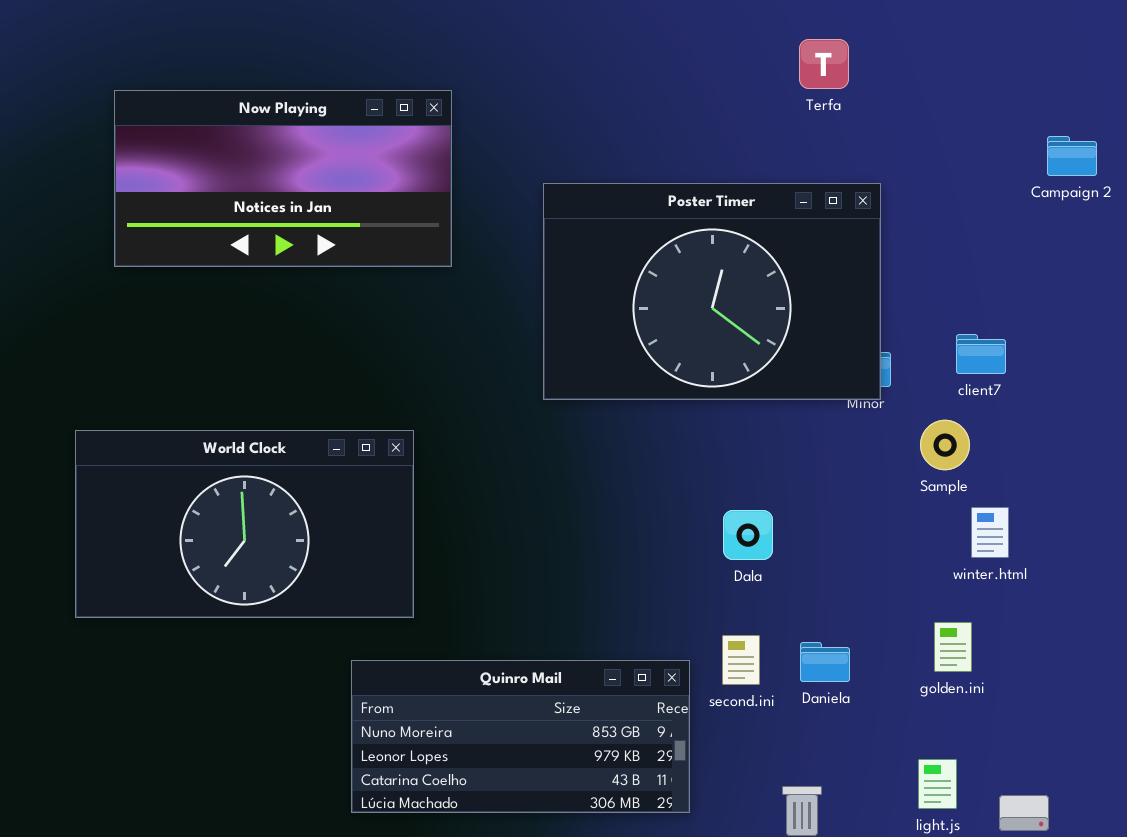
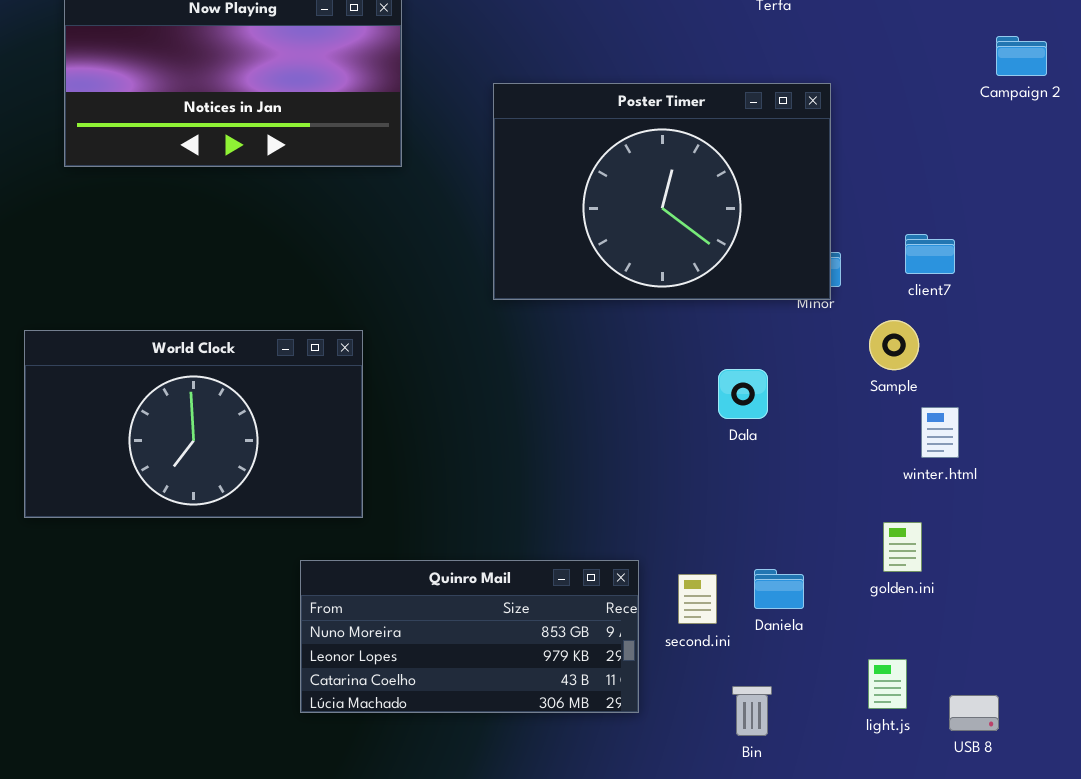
Dala: [723,510,773,560] -> [718,369,768,419], moved
second.ini: [722,635,760,685] -> [678,574,717,624], moved
Daniela: [800,642,850,682] -> [754,569,804,609], moved

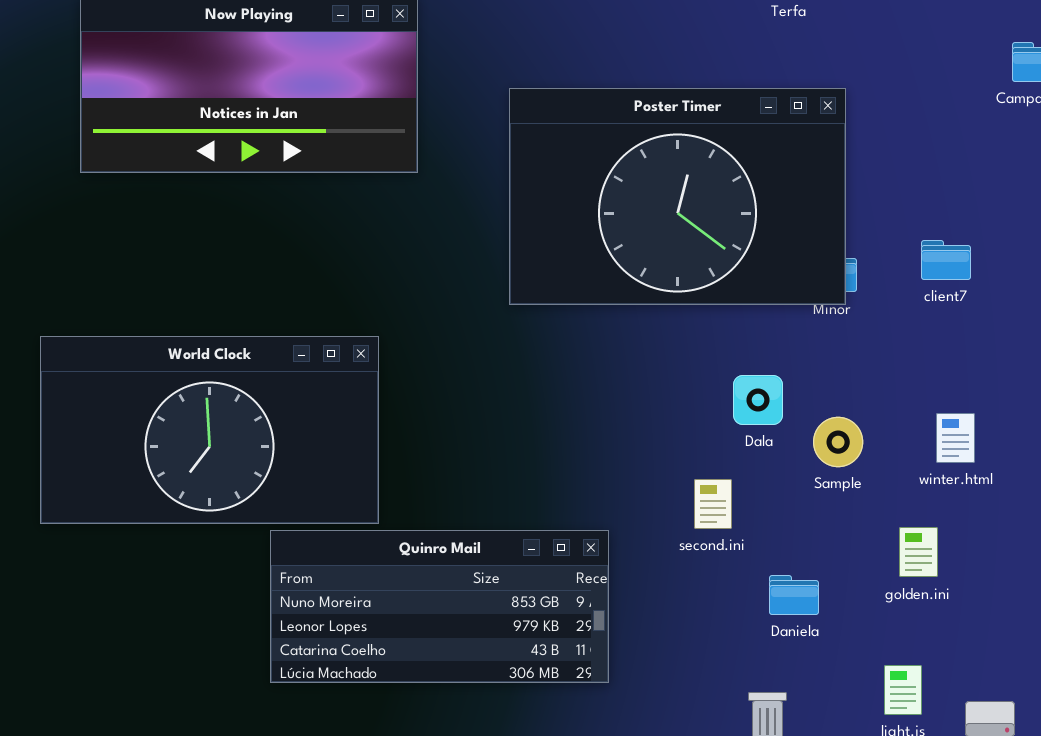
Sample: [869,320,919,370] -> [813,417,863,467], moved
Quinro Mail: [300,560,639,713] -> [270,530,609,683], moved
second.ini: [678,574,717,624] -> [694,479,732,529], moved

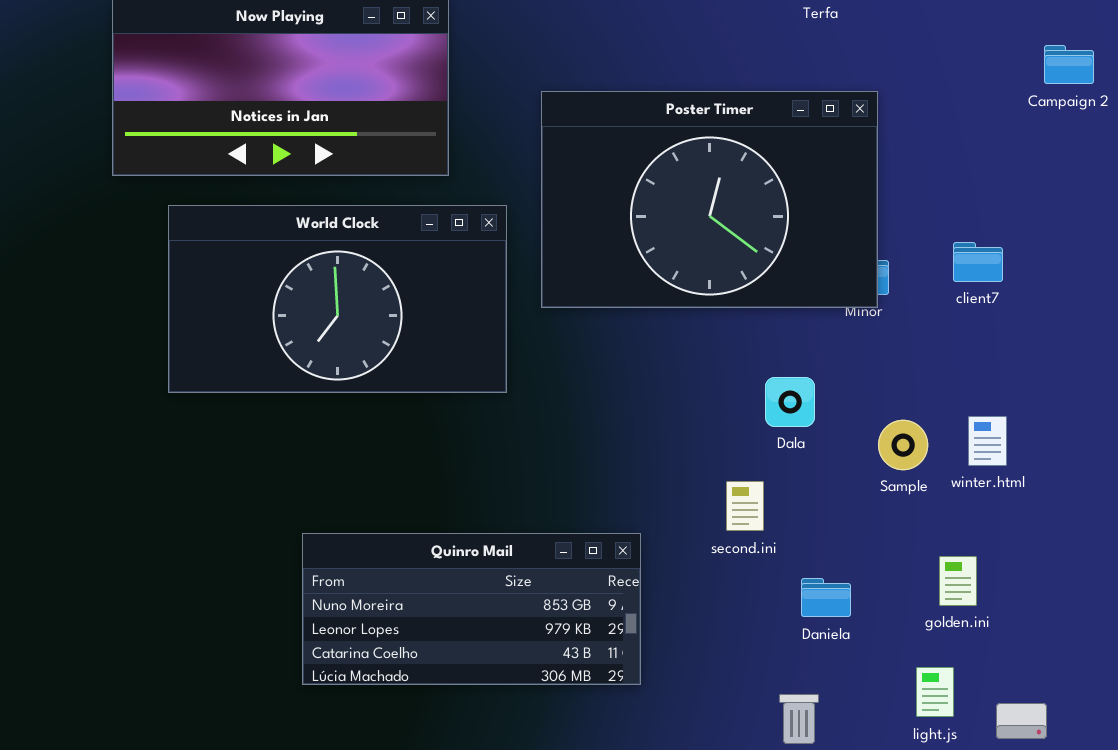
World Clock: [40,336,379,524] -> [168,205,507,393], moved
Sample: [813,417,863,467] -> [878,420,928,470], moved
golden.ini: [899,527,938,577] -> [939,556,977,606], moved

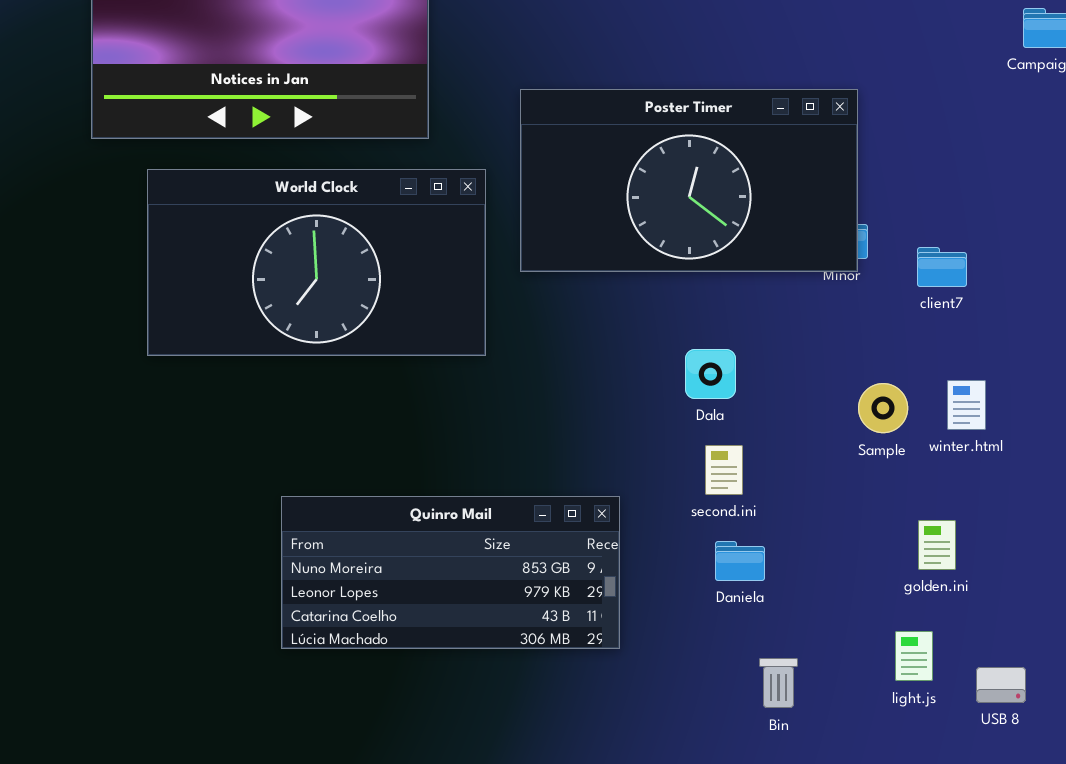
Poster Timer: [541,91,878,308] -> [520,89,858,272], resized
client7: [953,242,1003,282] -> [917,247,967,287], moved
Dala: [765,377,815,427] -> [685,349,736,399], moved
Daniela: [801,578,851,617] -> [715,541,765,581], moved

